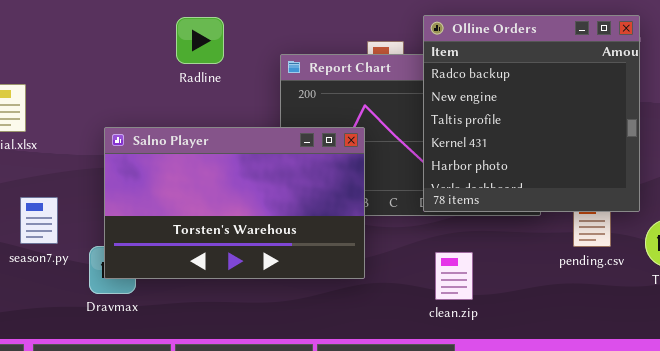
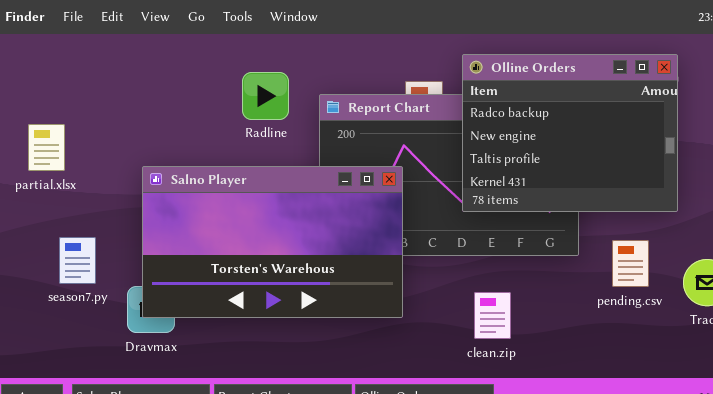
Olline Orders: [423,15,640,212] -> [462,54,678,212], resized
Radline: [176,17,224,64] -> [242,72,289,120], moved

